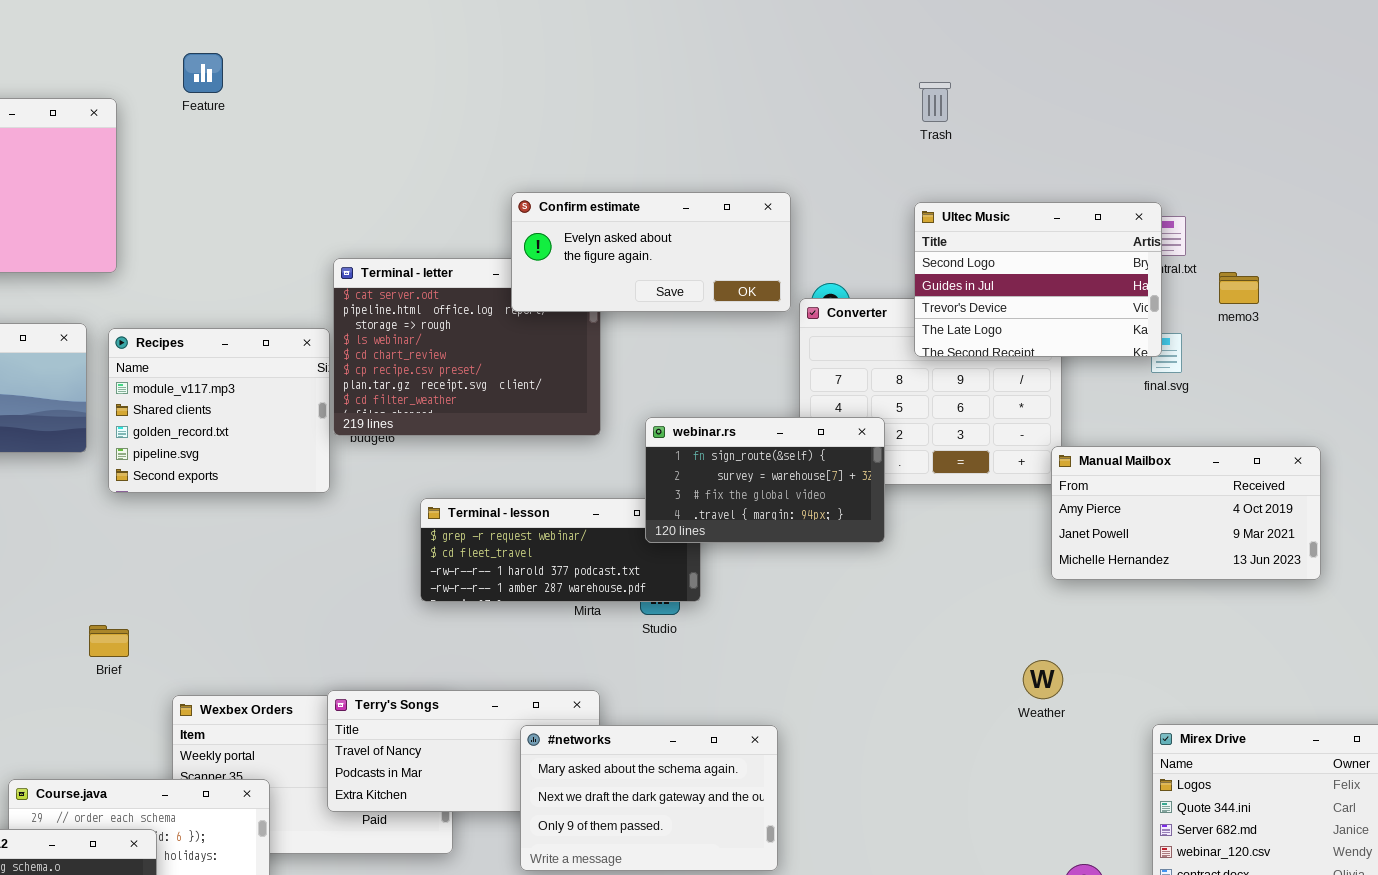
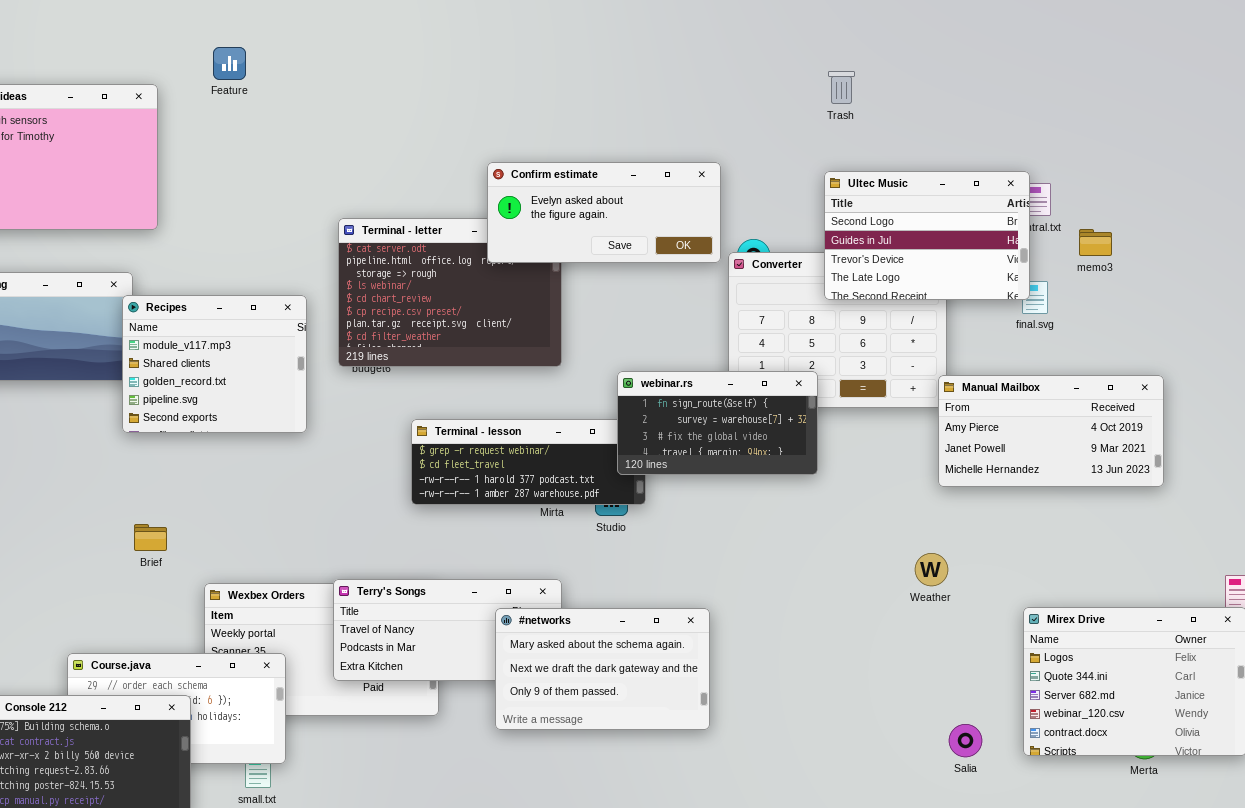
Recipes: [108,328,330,493] -> [122,295,307,433], moved
webinar.rs: [645,417,885,543] -> [617,371,818,475], moved

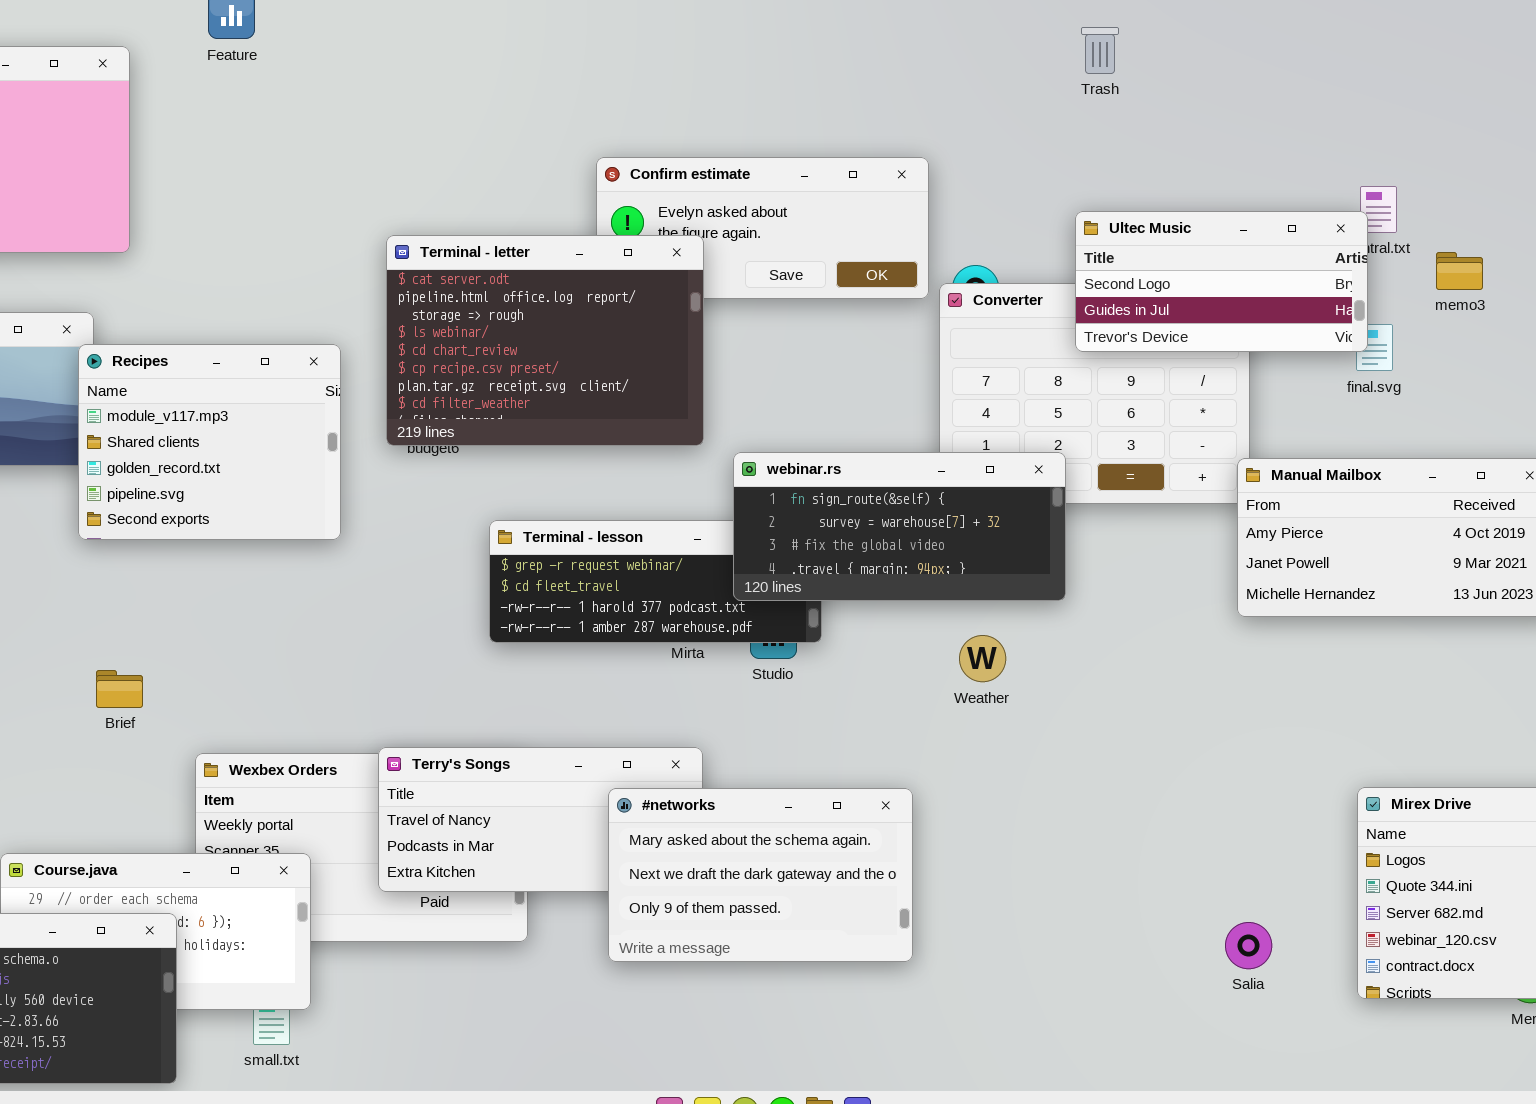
Ultec Music: [824,171,1030,300] -> [1075,211,1368,352], resized
Terminal - letter: [338,218,562,367] -> [386,235,704,446], raised
webinar.rs: [617,371,818,475] -> [733,452,1066,601], resized
Weather: [915,553,948,586] -> [959,635,1006,682], moved
Salia: [949,724,982,757] -> [1225,922,1272,969], moved

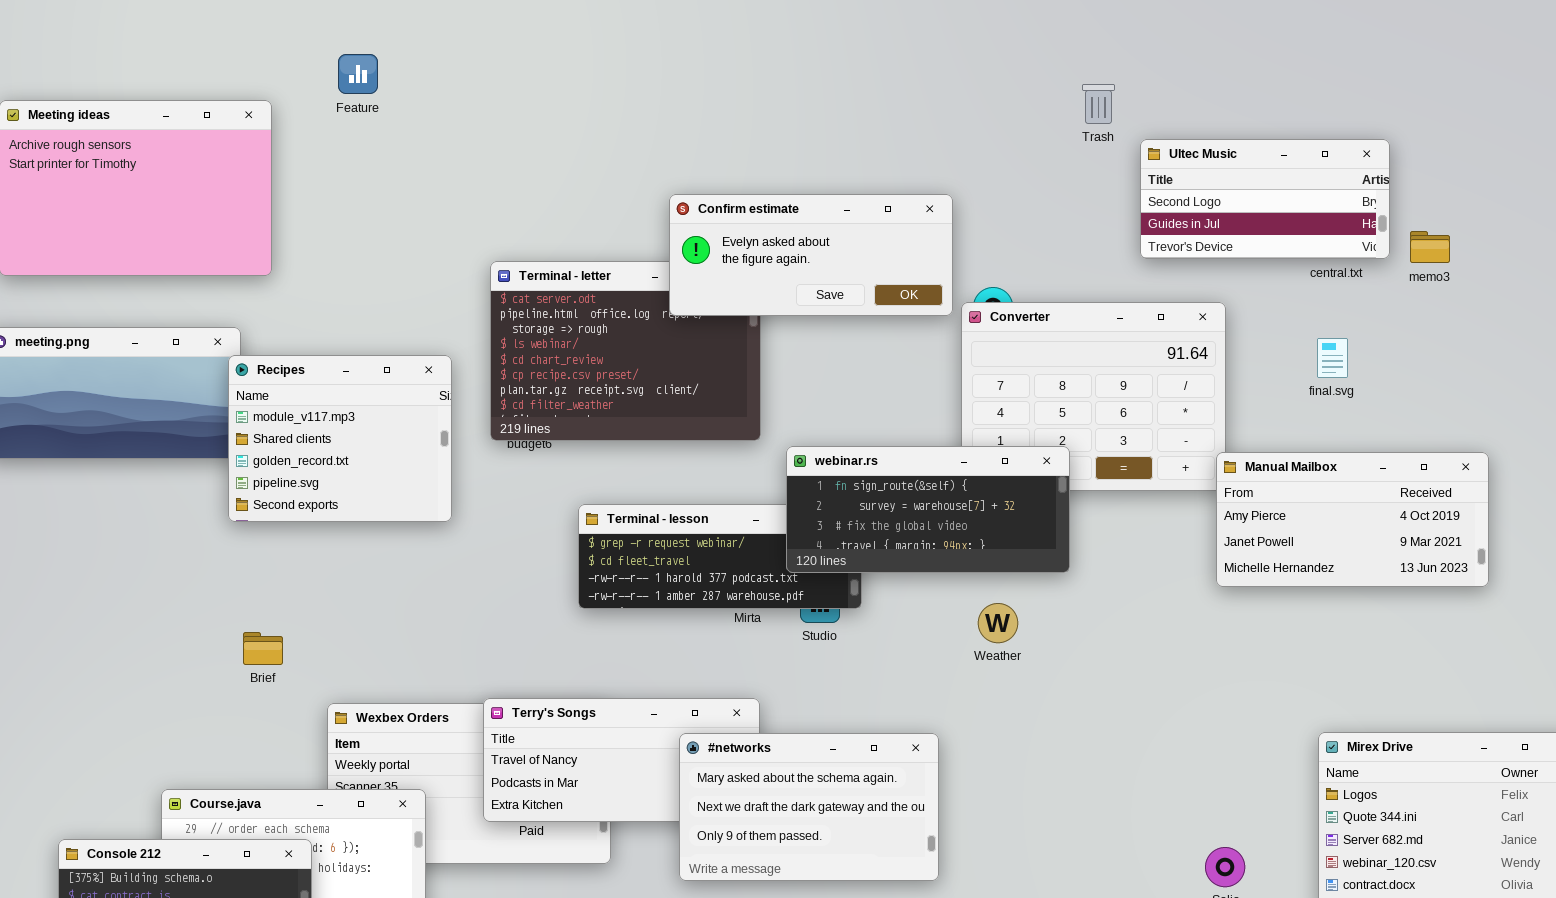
Confirm estimate: [596,157,929,299] -> [669,194,953,316], raised
Ultec Music: [1075,211,1368,352] -> [1140,139,1390,259], moved
memo3: [1436,252,1483,290] -> [1410,231,1450,263], moved

